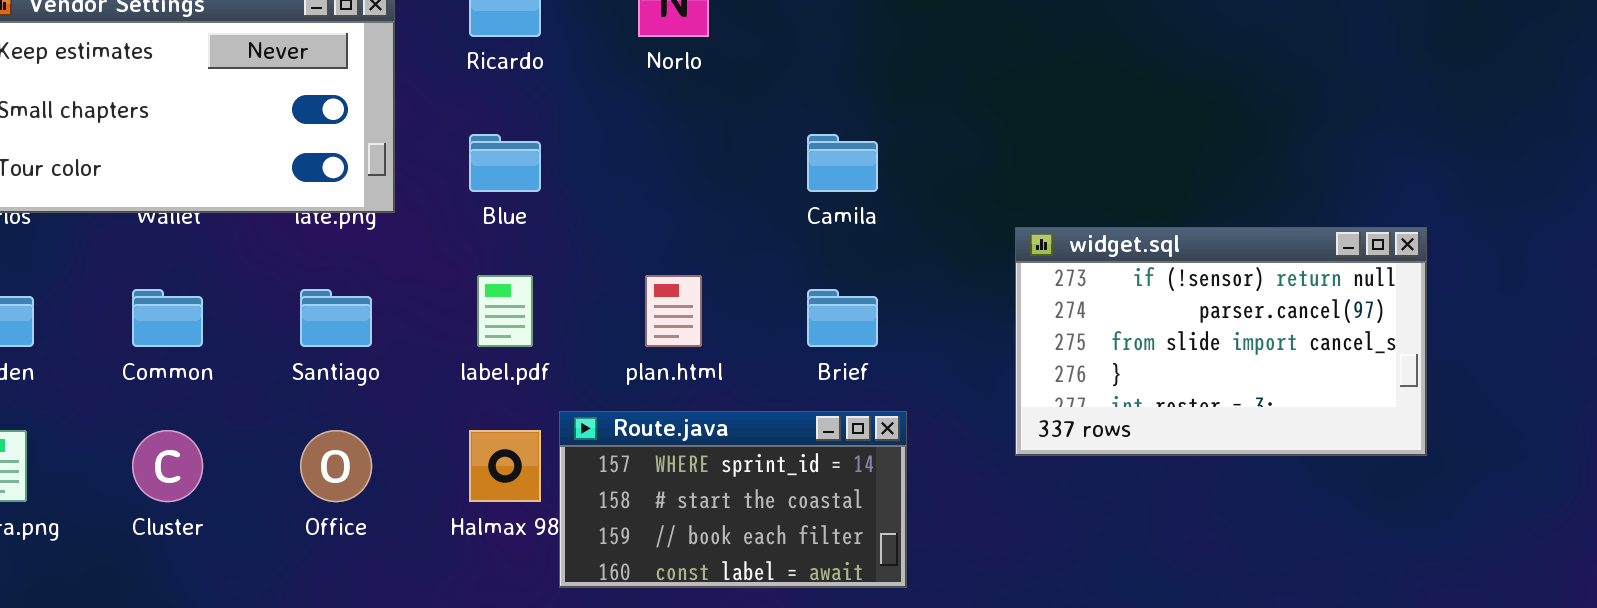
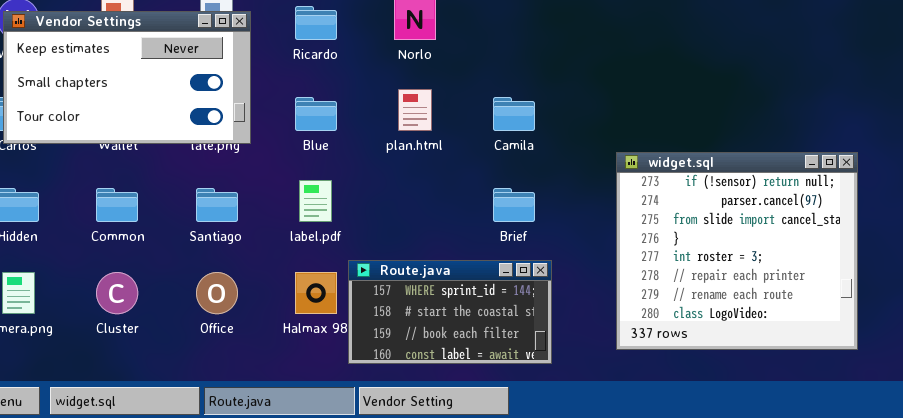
widget.sql: [1015,227,1427,456] -> [616,152,858,350], resized
plan.html: [645,275,702,347] -> [398,89,432,131], moved

